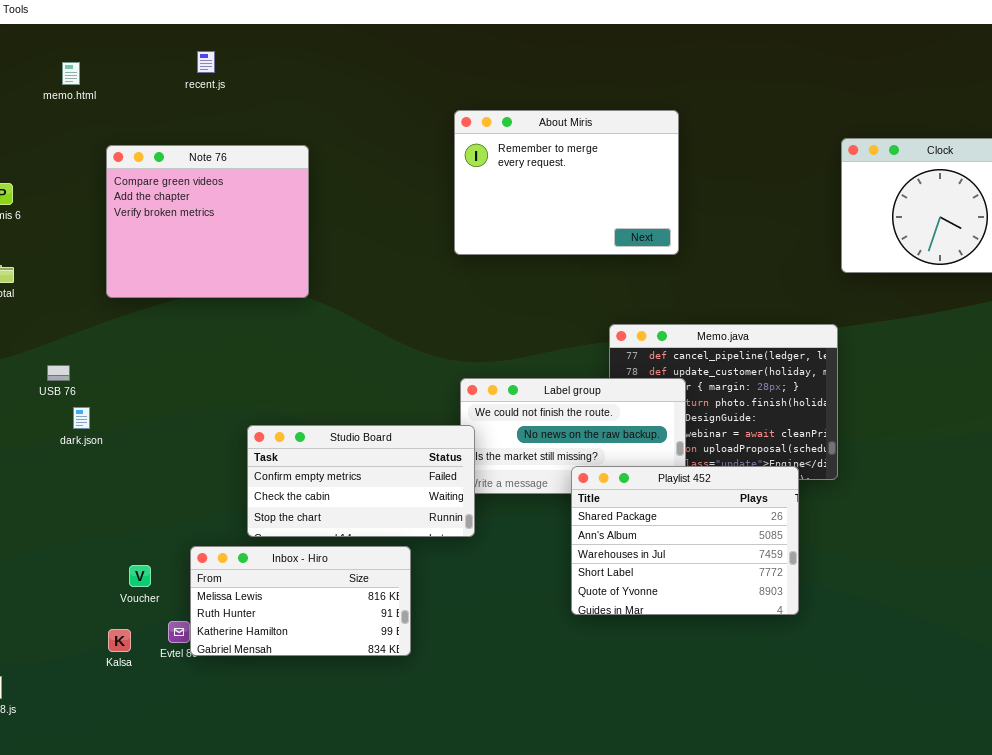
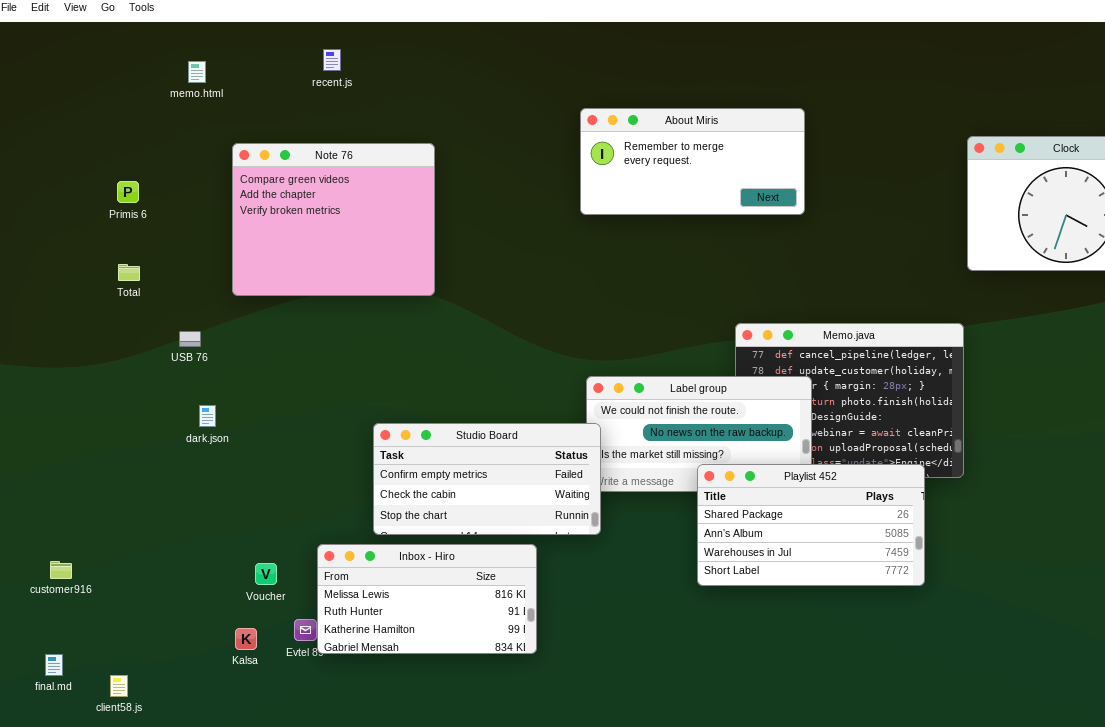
About Miris: [454,110,679,255] -> [580,108,805,215], resized
USB 76: [47,365,70,381] -> [179,331,201,347], moved
Playlist 452: [571,466,799,615] -> [697,464,925,586], resized

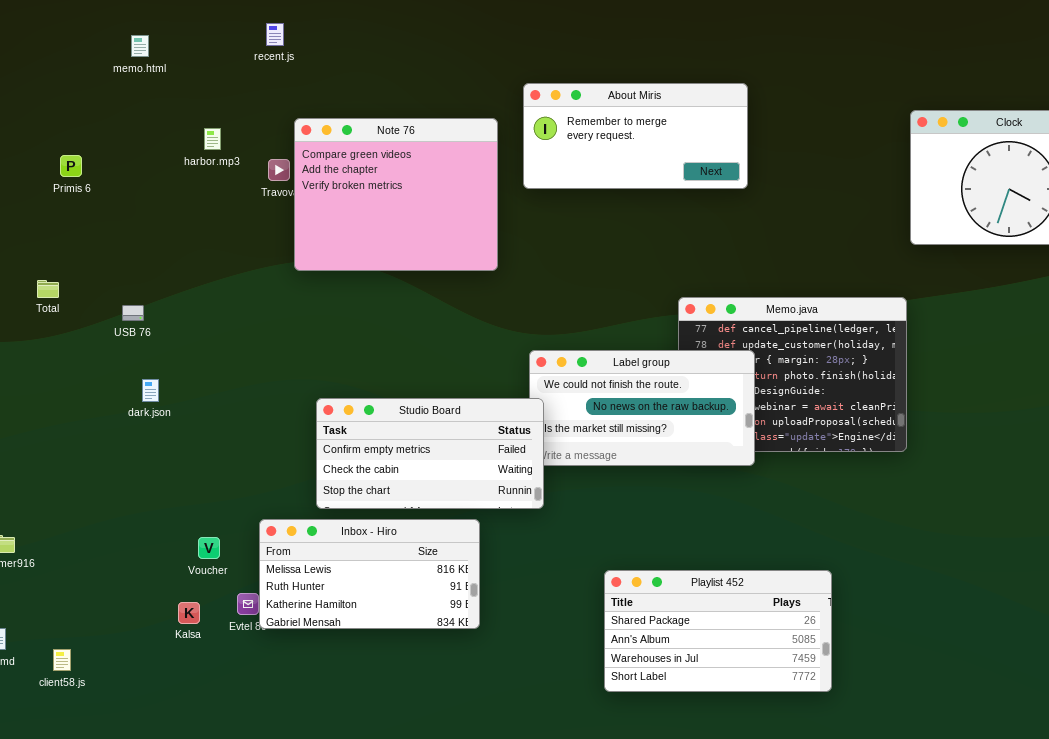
Note 76: [232,143,435,296] -> [294,118,498,271], moved
Total: [118,264,140,281] -> [37,280,59,298], moved
Playlist 452: [697,464,925,586] -> [604,570,832,692], moved

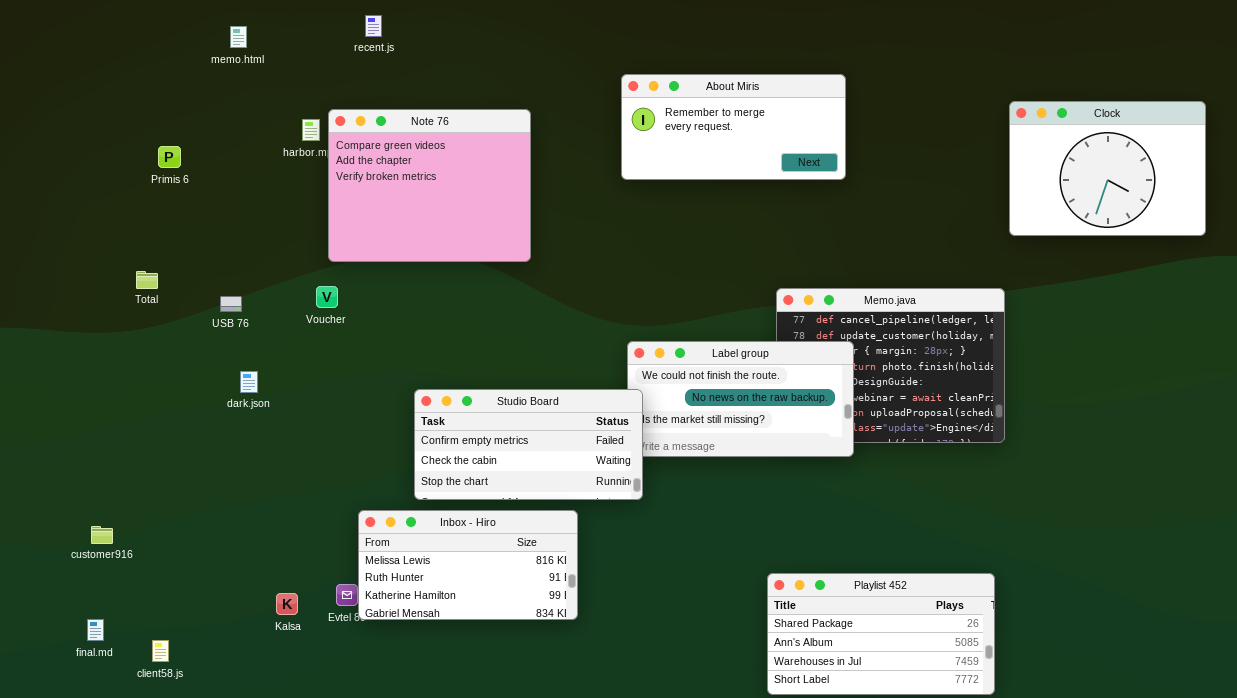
Note 76: [294,118,498,271] -> [328,109,531,262], moved
Voucher: [198,537,220,559] -> [316,286,338,308], moved
Playlist 452: [604,570,832,692] -> [767,573,995,695], moved

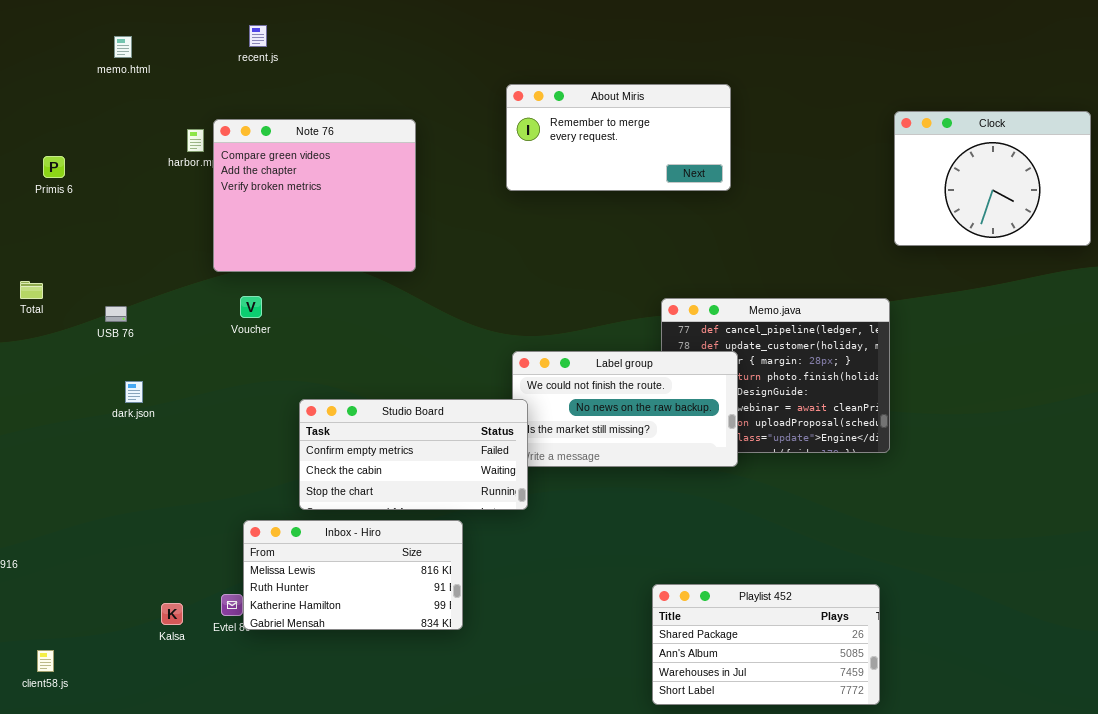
Voucher: [316,286,338,308] -> [240,296,262,318], moved

